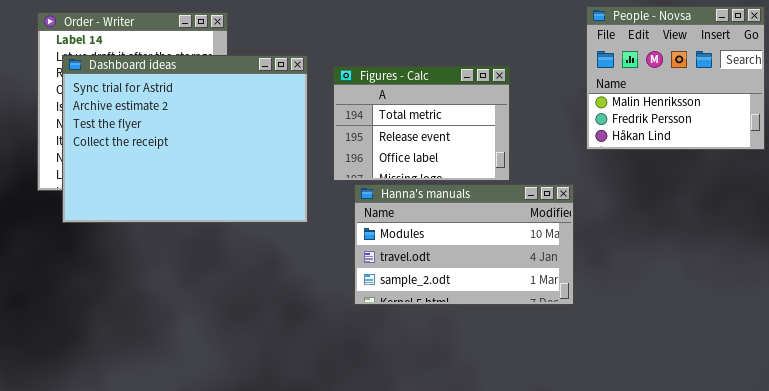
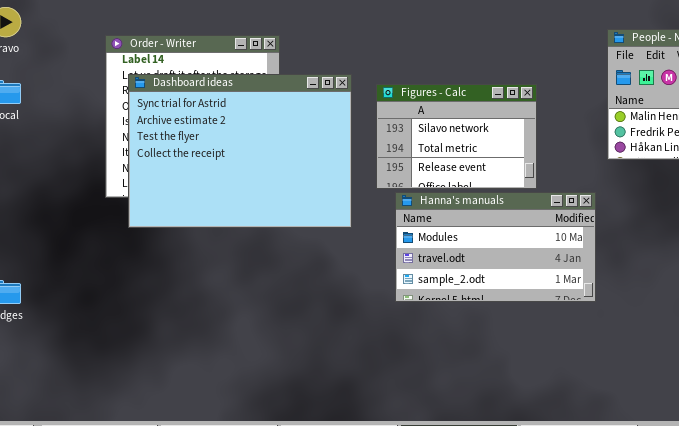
Figures - Calc: [333,66,510,181] -> [376,84,537,189], scrolled up 1 row

